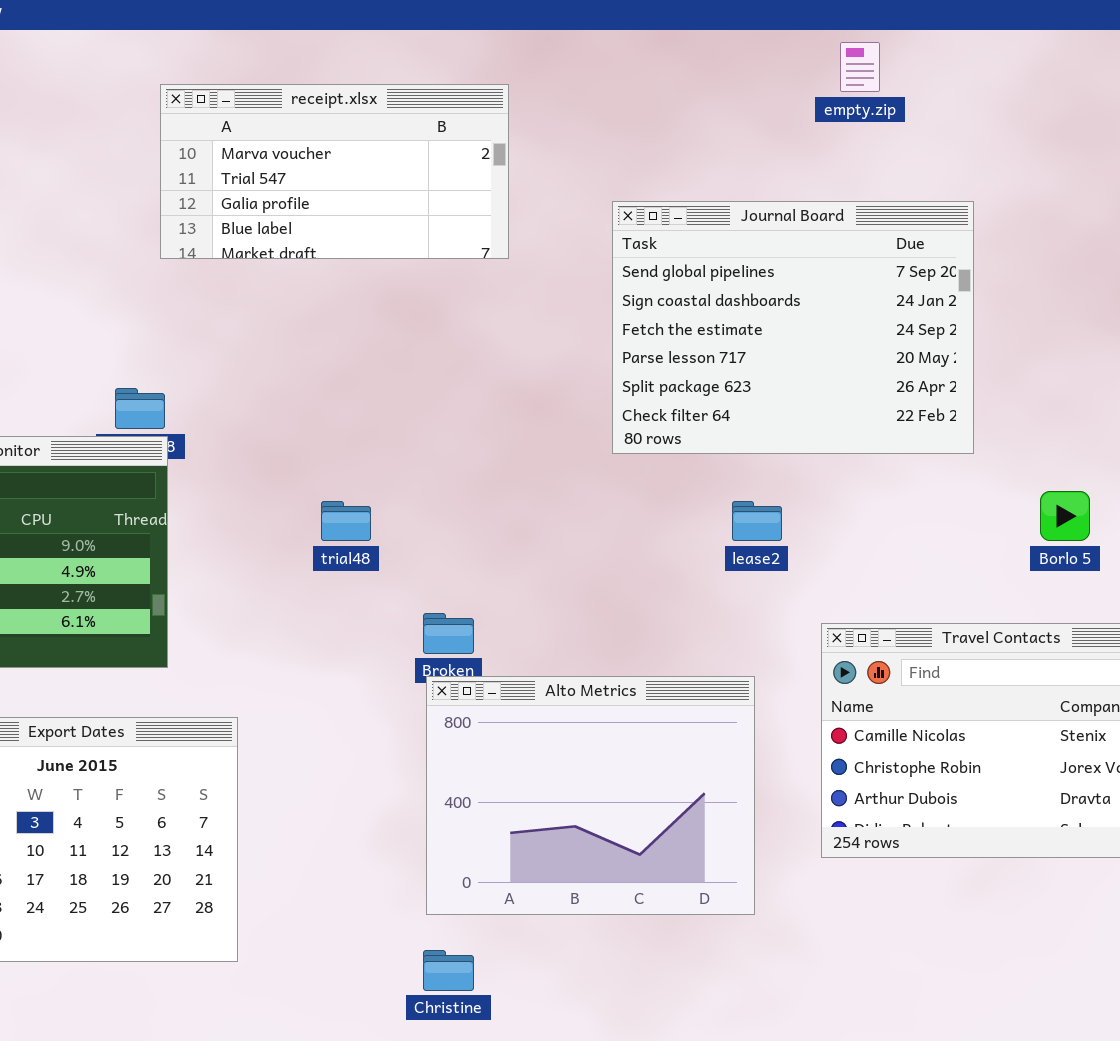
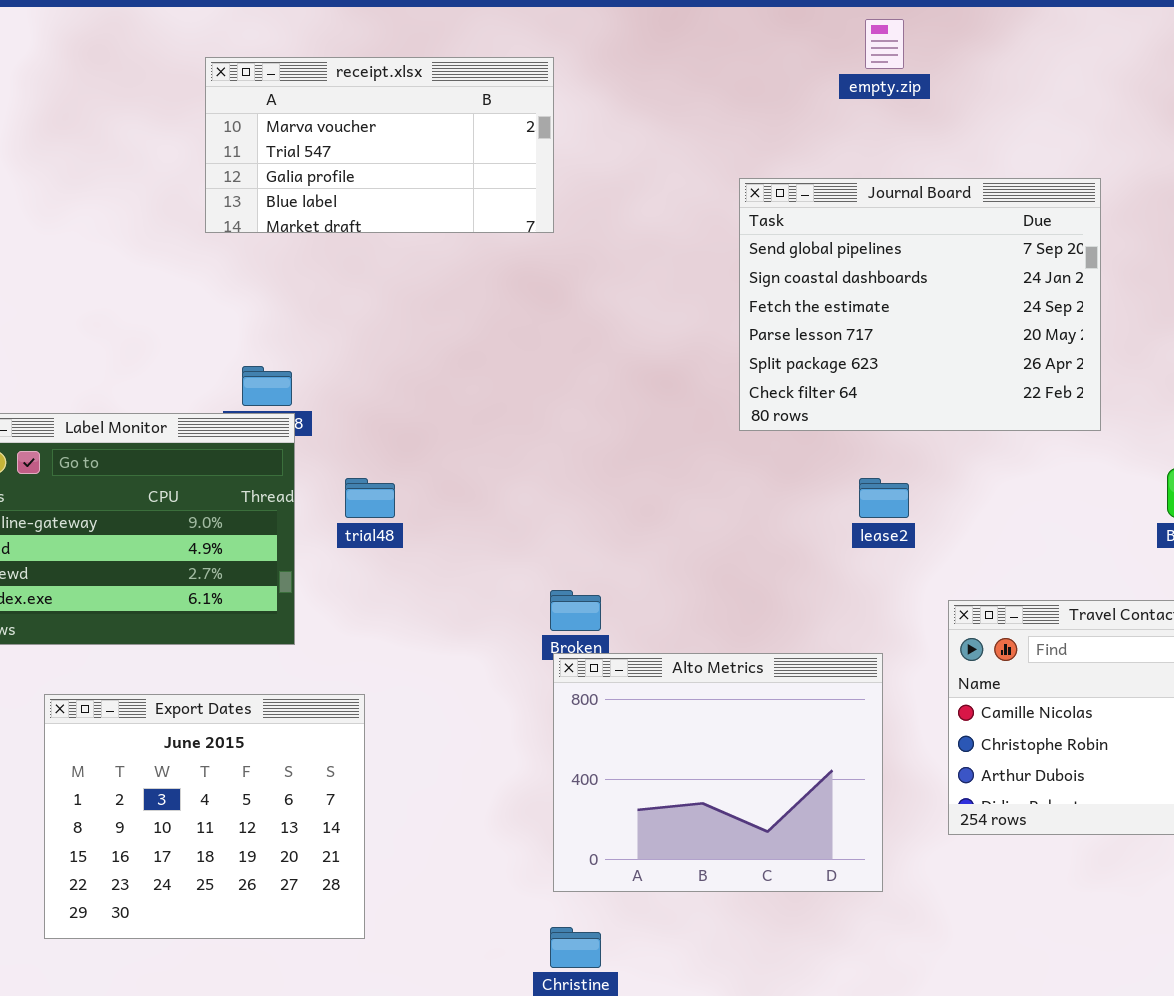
empty.zip: [840,42,880,92] -> [865,19,904,69], moved
receipt.xlsx: [160,84,509,259] -> [205,57,554,233], moved
trial48: [321,501,371,541] -> [345,478,395,518], moved

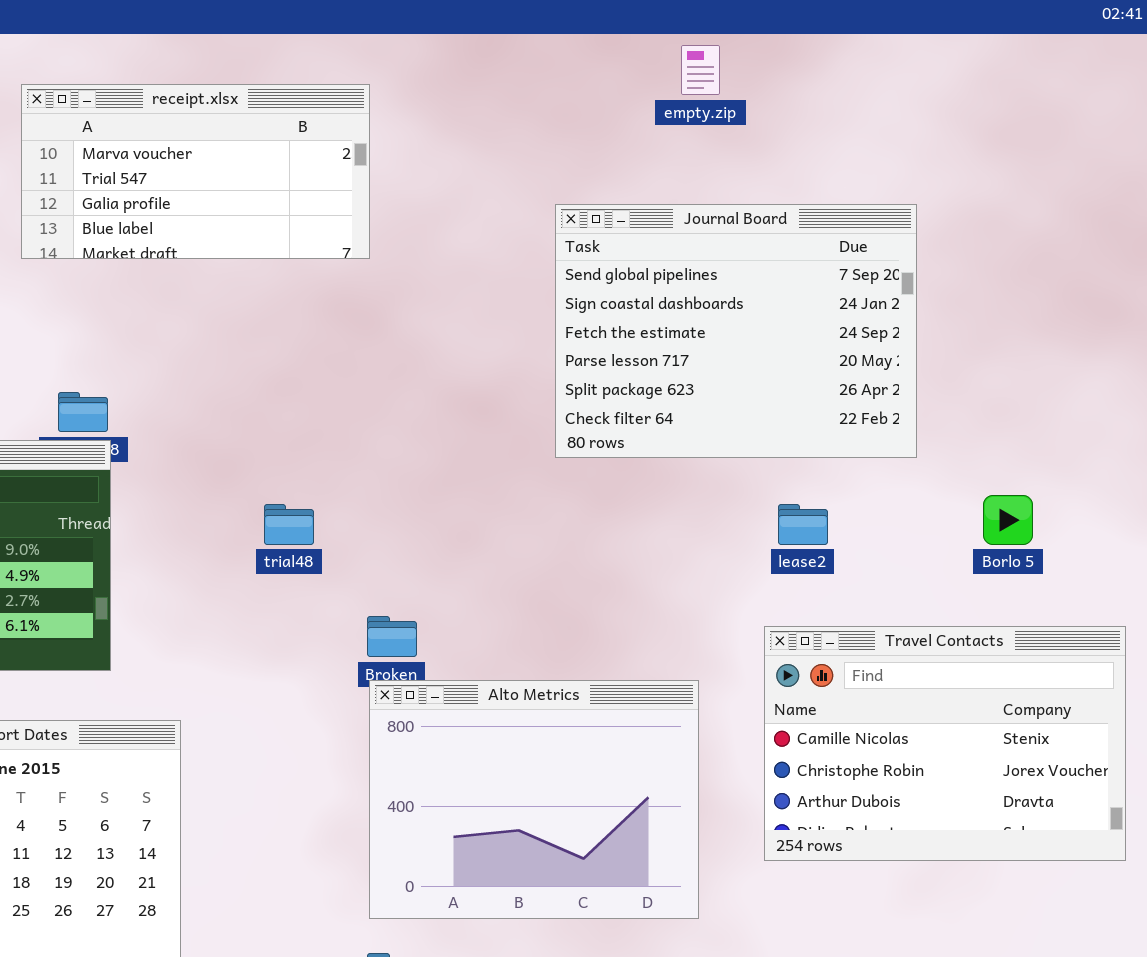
trial48: [345,478,395,518] -> [264,504,314,545], moved
lease2: [859,478,909,518] -> [778,504,828,545], moved

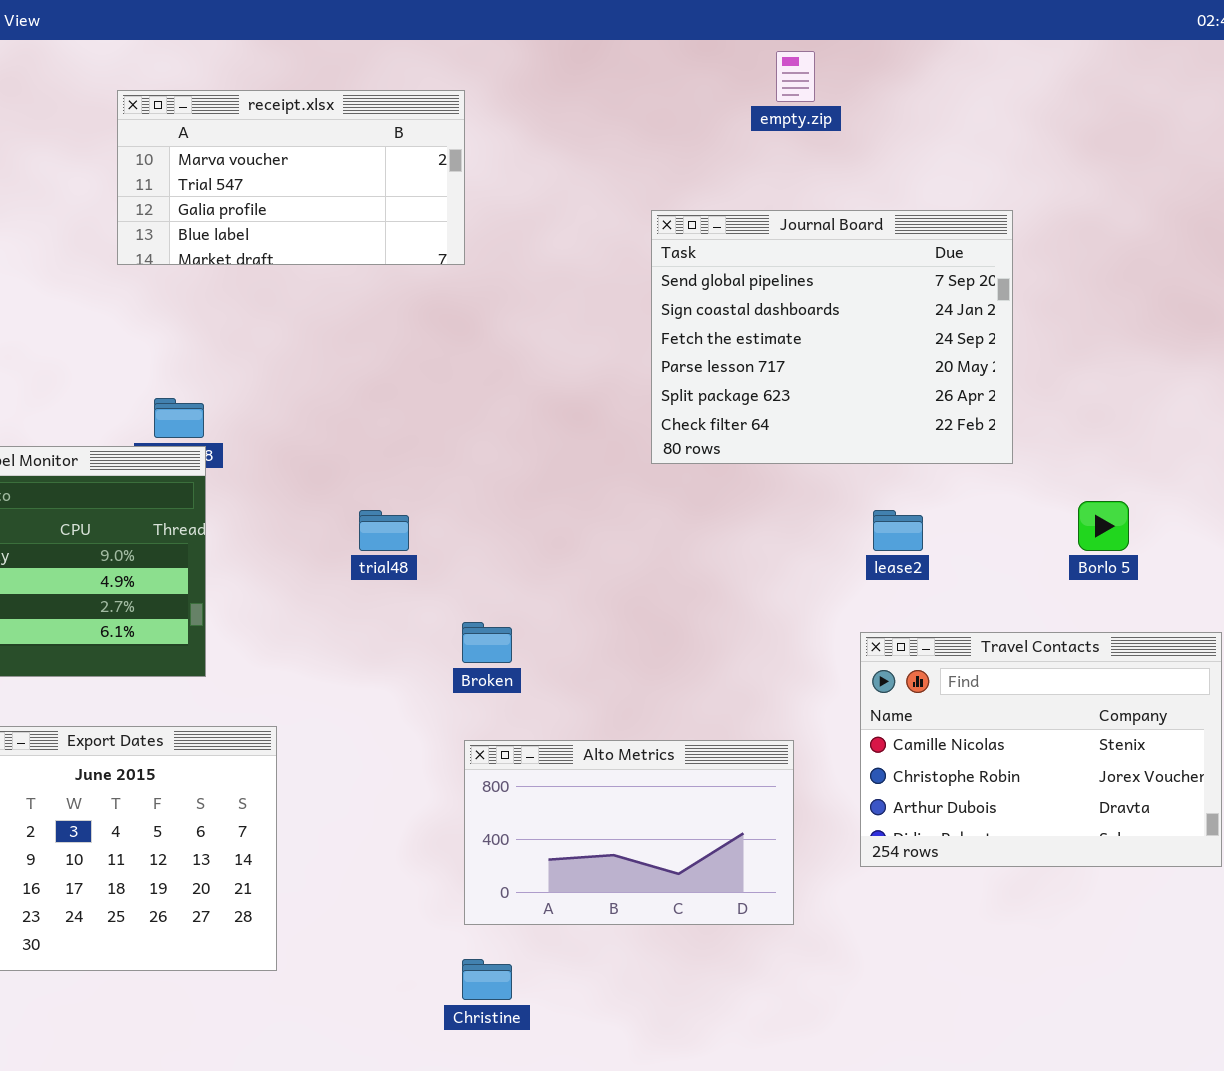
Alto Metrics: [369,680,699,919] -> [464,740,794,925], resized

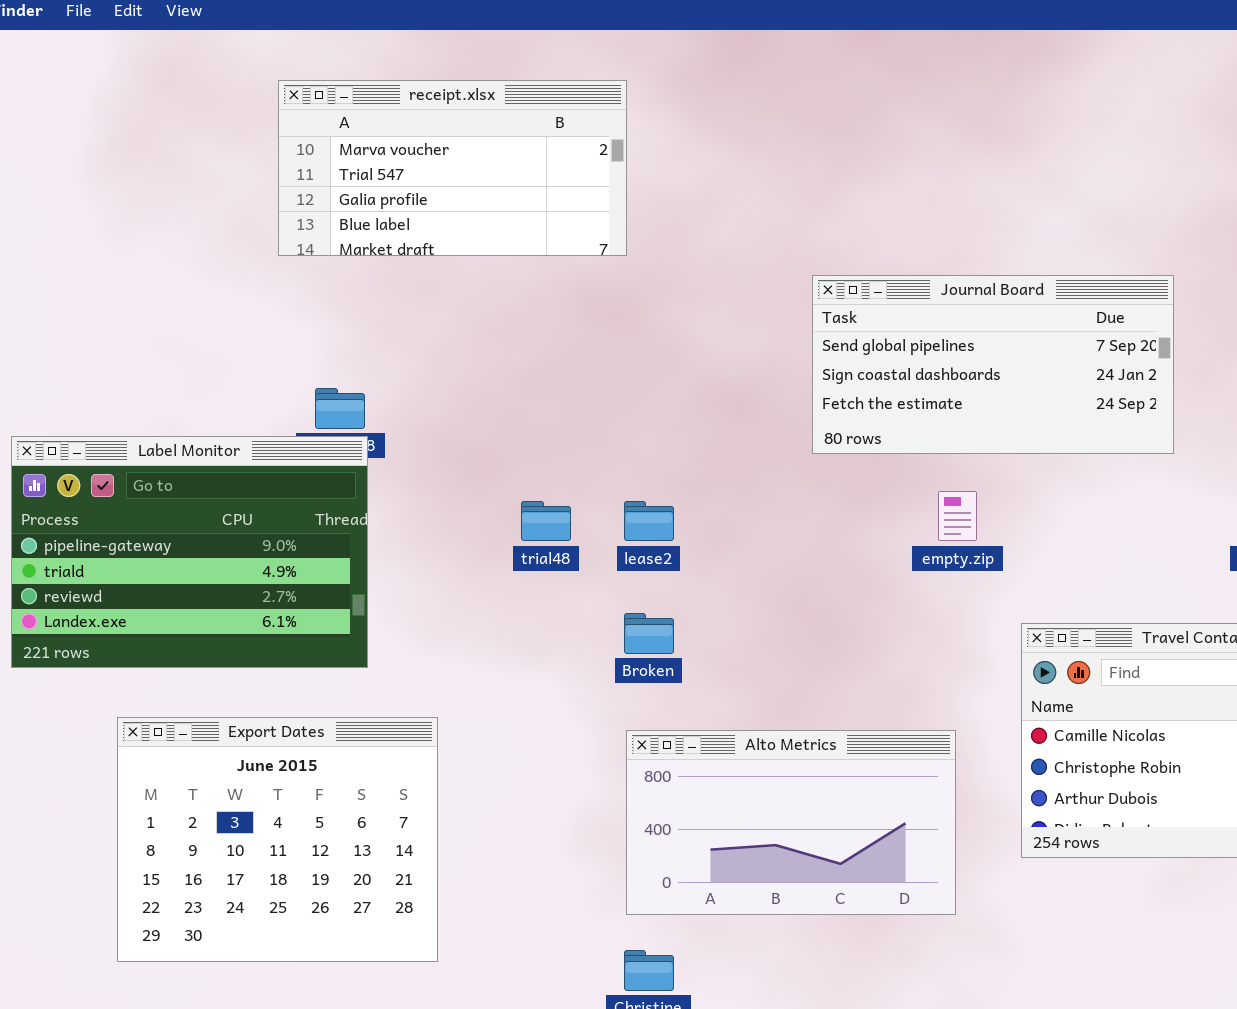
empty.zip: [776,51,815,102] -> [938,491,977,541], moved
Journal Board: [651,210,1013,464] -> [812,275,1174,454], resized
lease2: [873,510,923,551] -> [624,501,674,541], moved

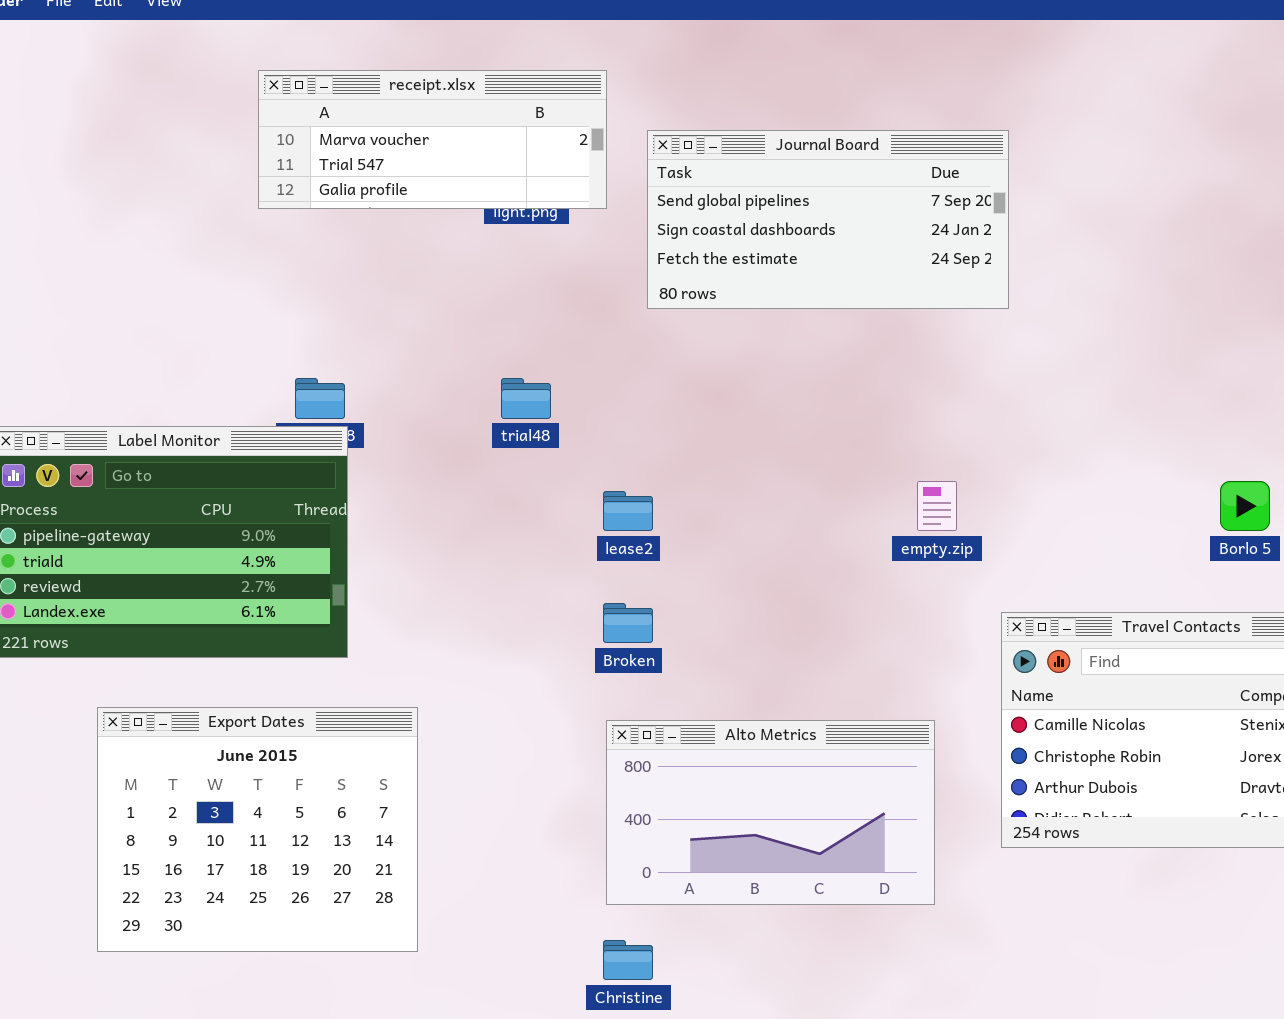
receipt.xlsx: [278,80,627,256] -> [258,70,607,209], resized
Journal Board: [812,275,1174,454] -> [647,130,1009,309], moved
trial48: [521,501,571,541] -> [501,378,551,419], moved

